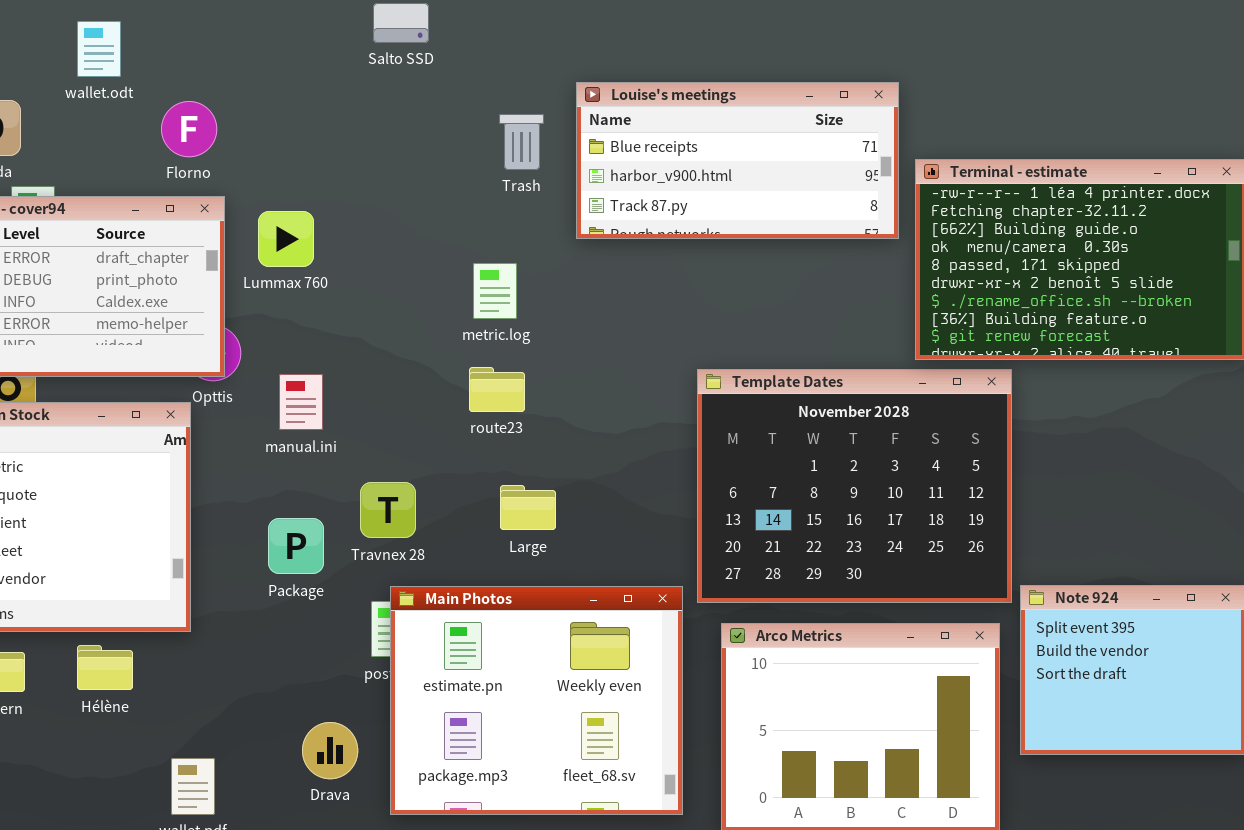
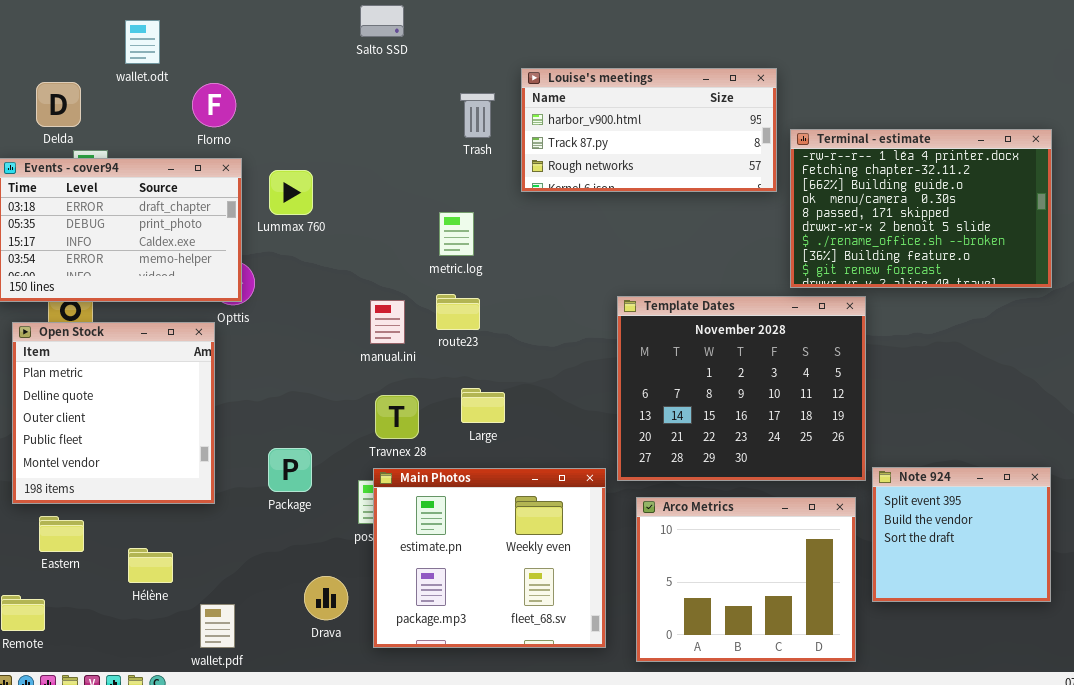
Louise's meetings: [576,82,899,239] -> [521,68,777,192], scrolled down 1 row
manual.ini: [279,374,323,430] -> [370,300,405,344], moved
Travnex 28: [360,482,416,538] -> [375,395,419,439], moved
Package: [268,518,324,574] -> [268,448,312,492], moved
Hélène: [77,645,133,690] -> [128,548,173,583], moved

